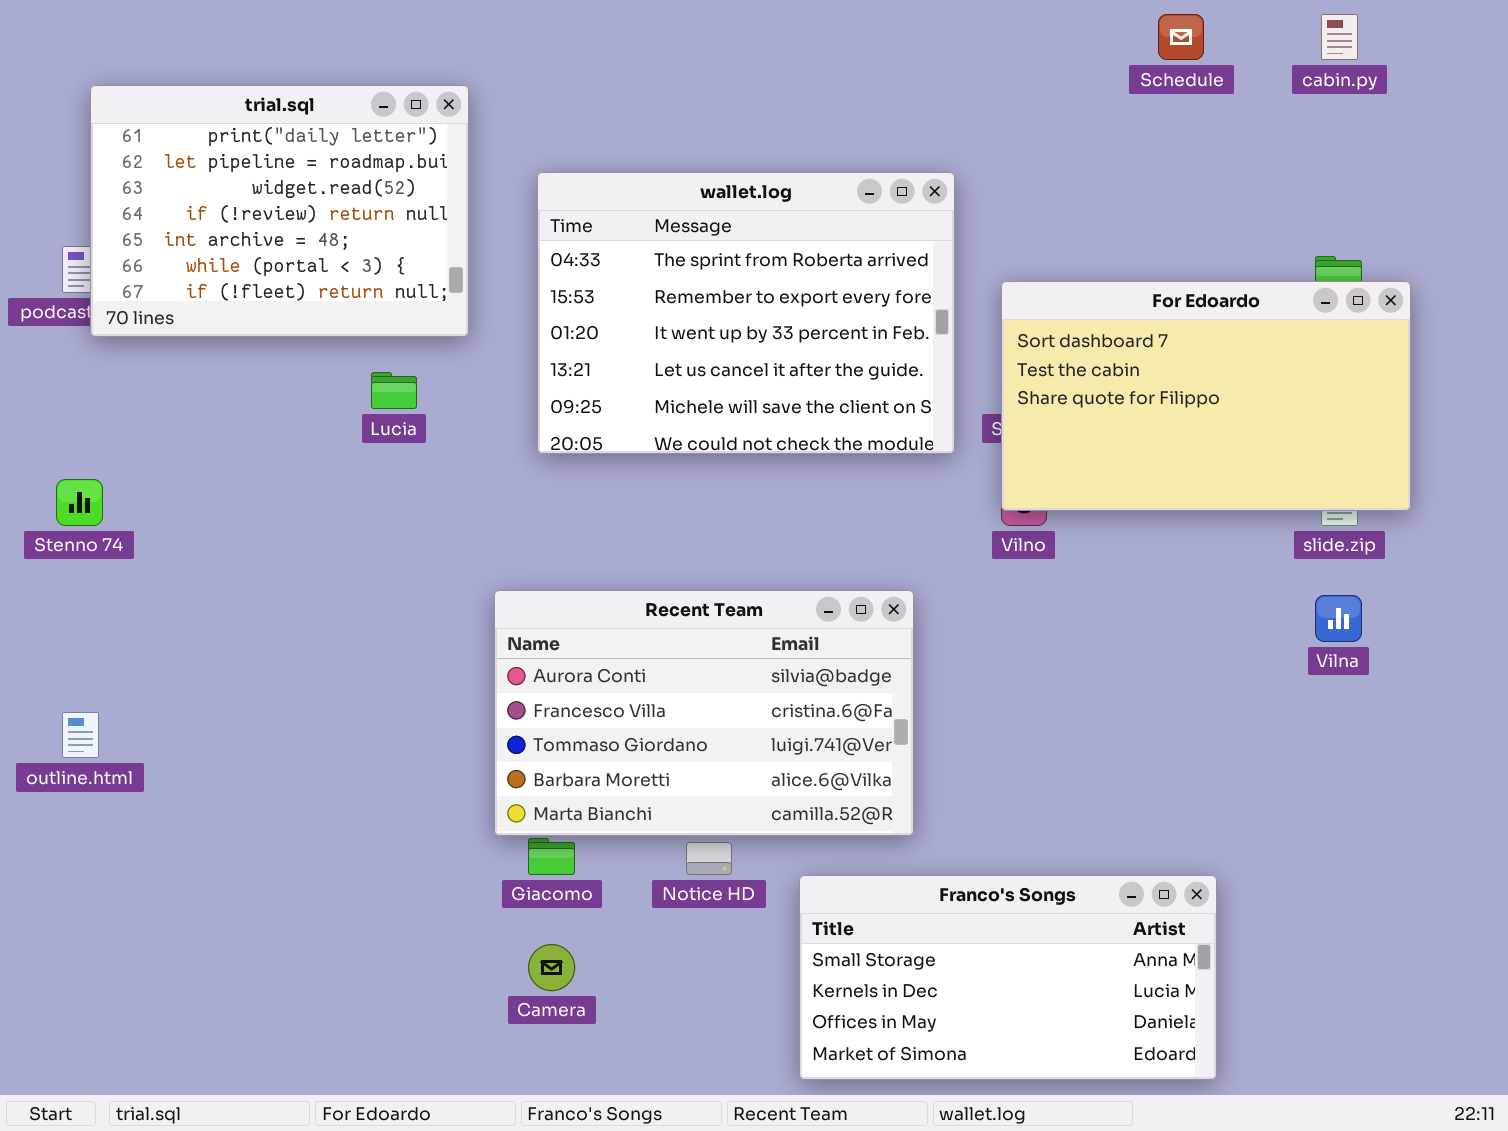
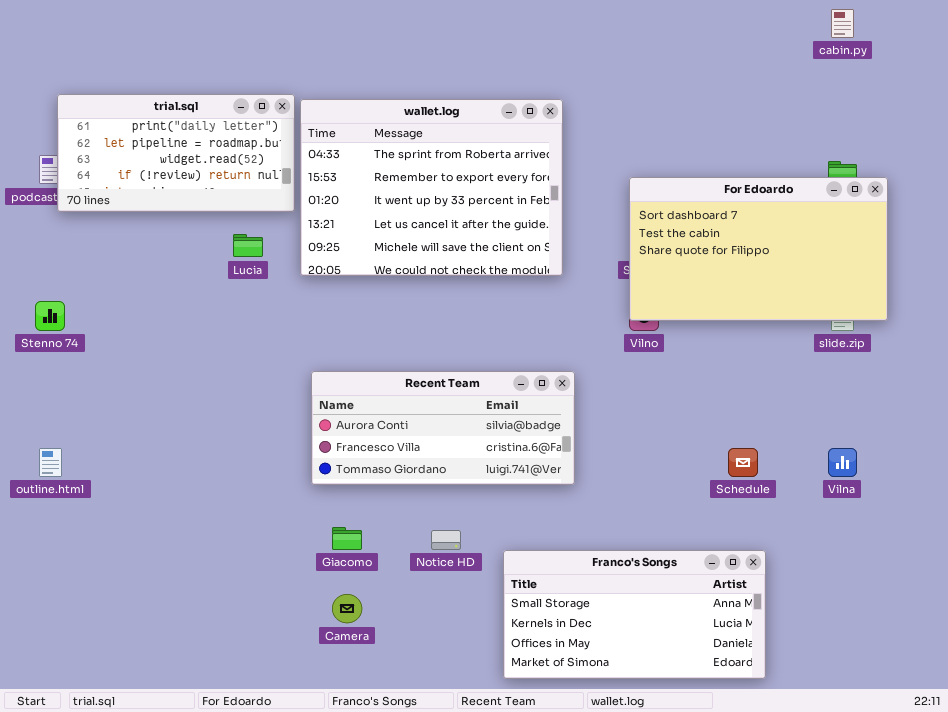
Schedule: [1158,14,1204,60] -> [728,448,758,477], moved
trial.sql: [90,85,469,337] -> [57,94,295,212], resized
wallet.log: [537,172,955,454] -> [300,99,563,276], moved
Recent Team: [494,590,914,836] -> [311,371,575,485], resized
Vilna: [1315,595,1362,642] -> [828,448,857,477], moved

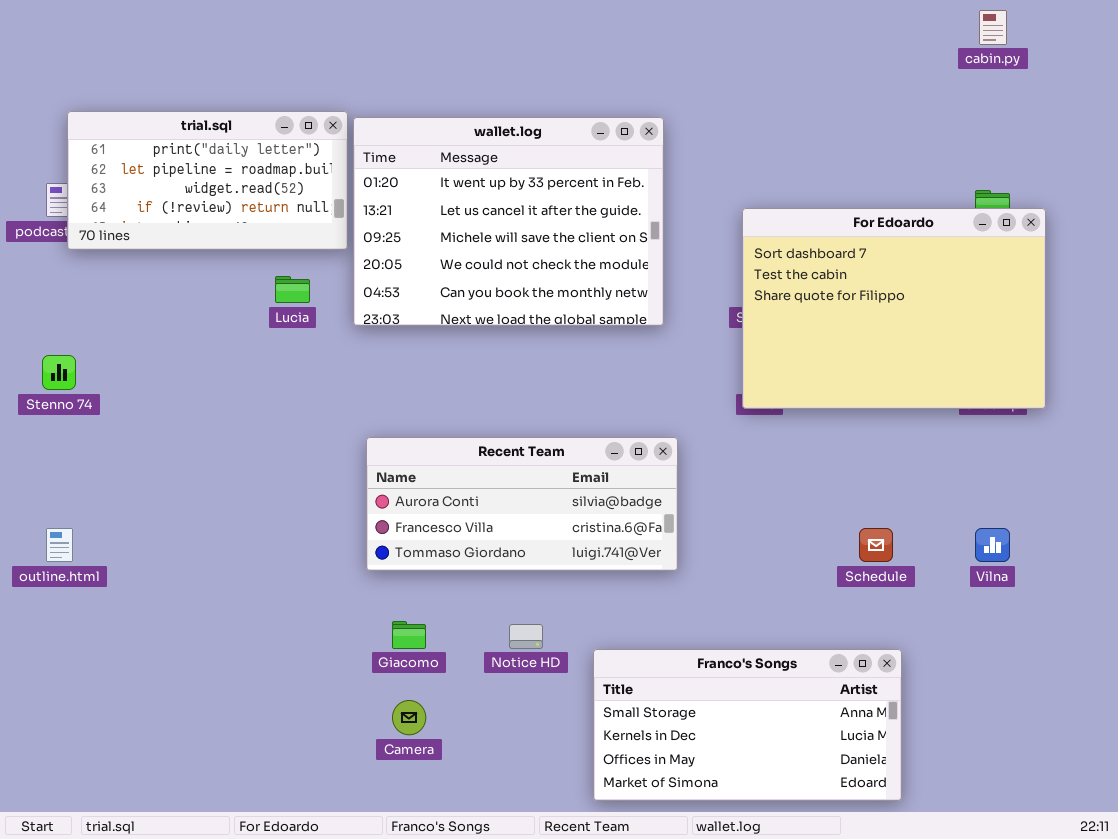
wallet.log: [300,99,563,276] -> [353,117,664,326], scrolled down 2 rows
For Edoardo: [629,177,888,321] -> [742,208,1046,409], resized

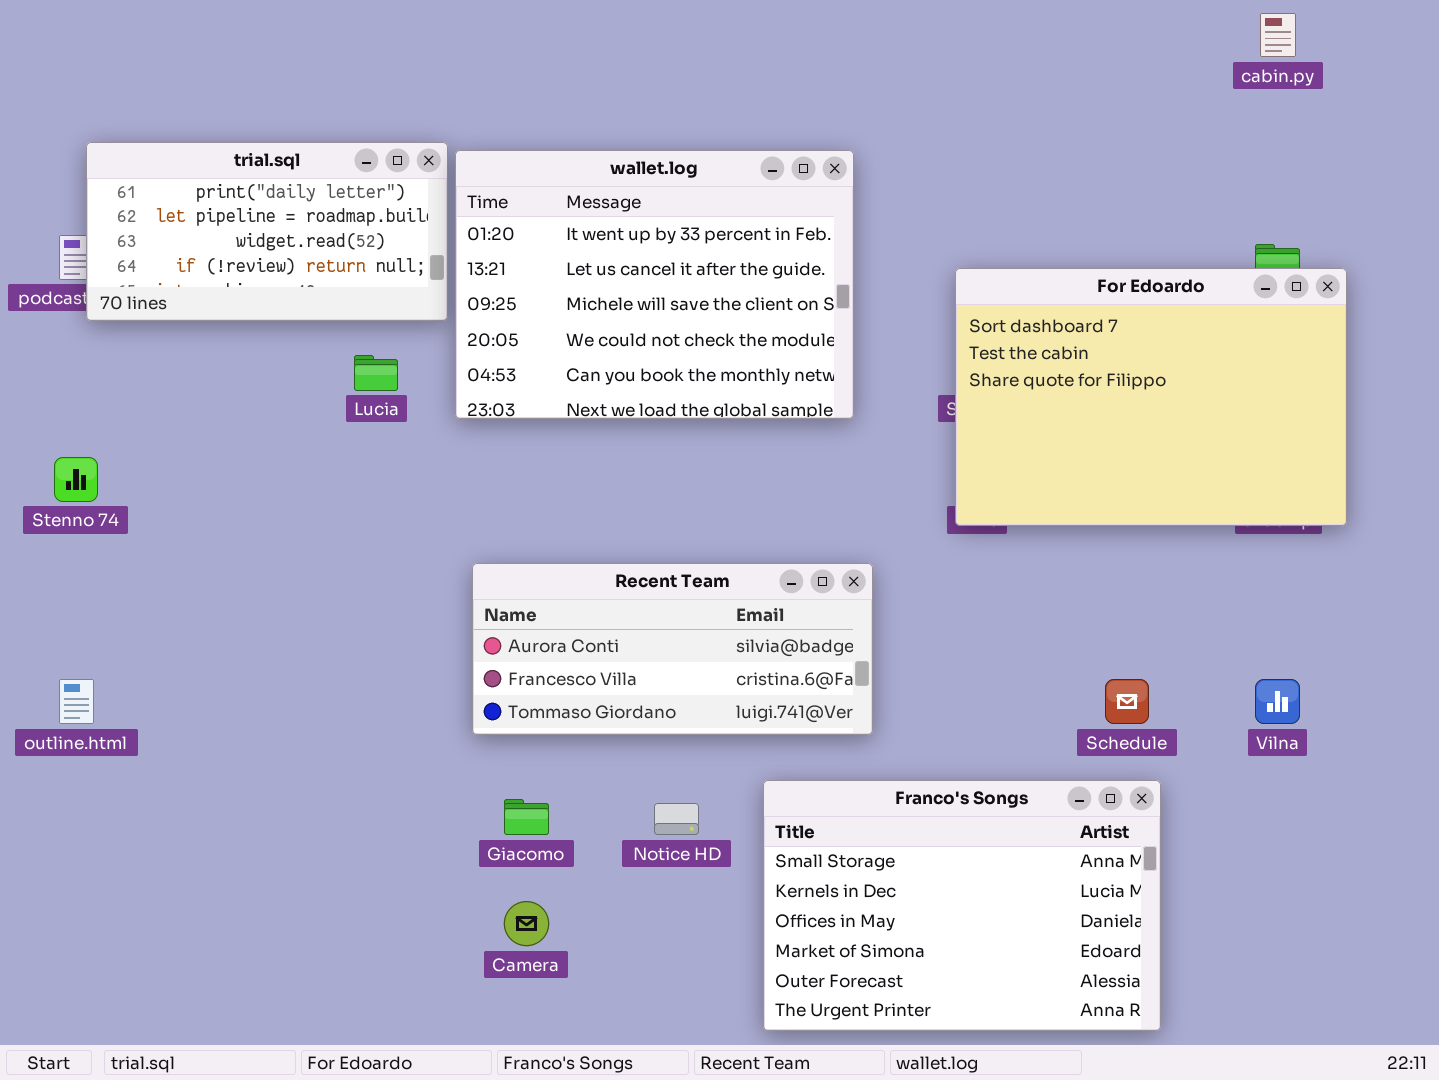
Franco's Songs: [593,649,902,801] -> [763,780,1161,1031], resized

